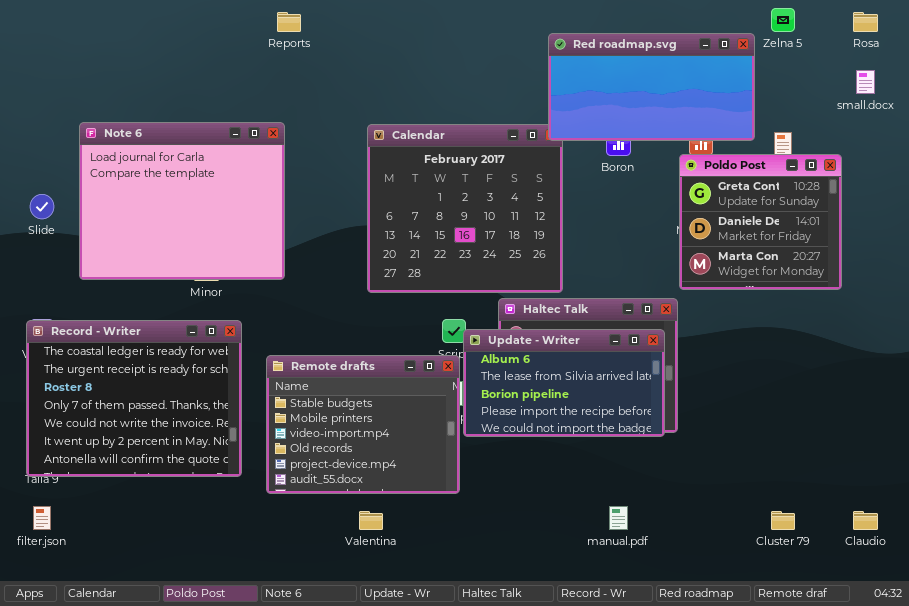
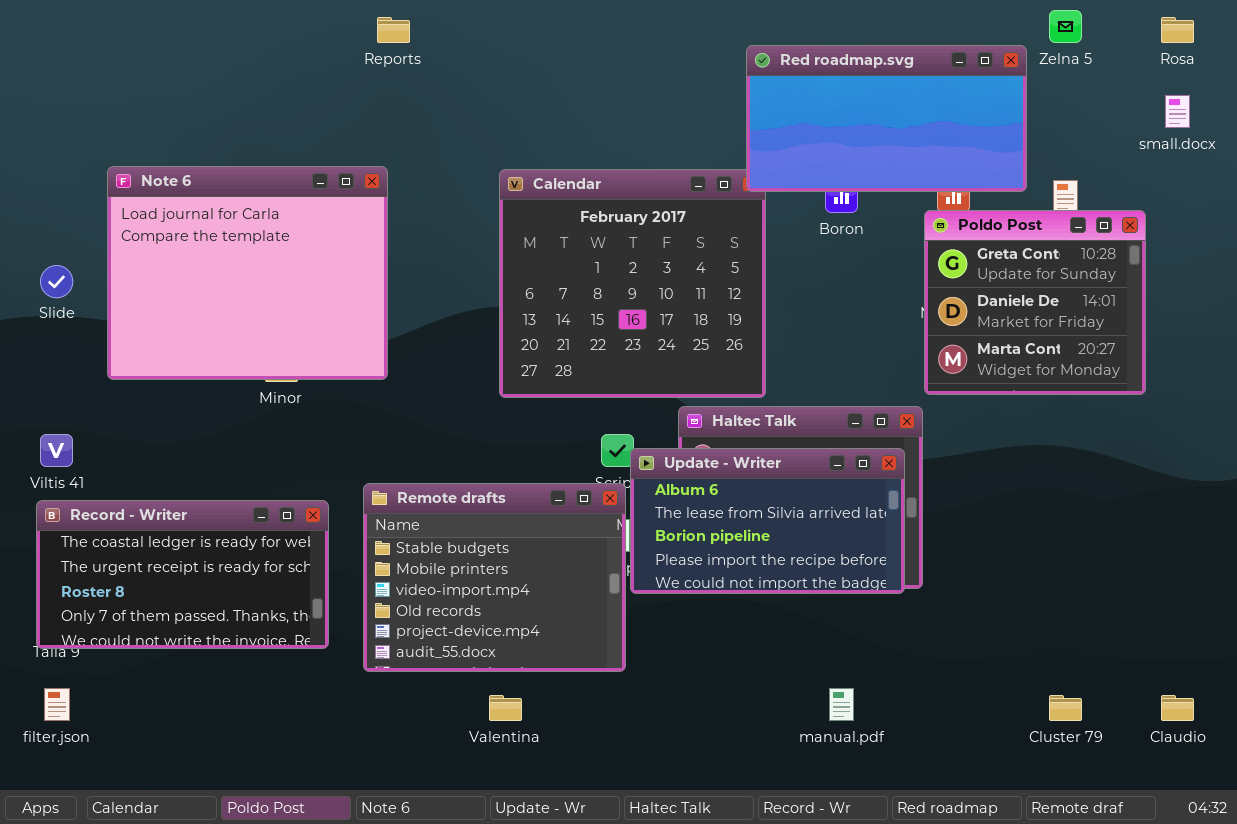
Record - Writer: [26,320,242,477] -> [36,500,329,649], resized

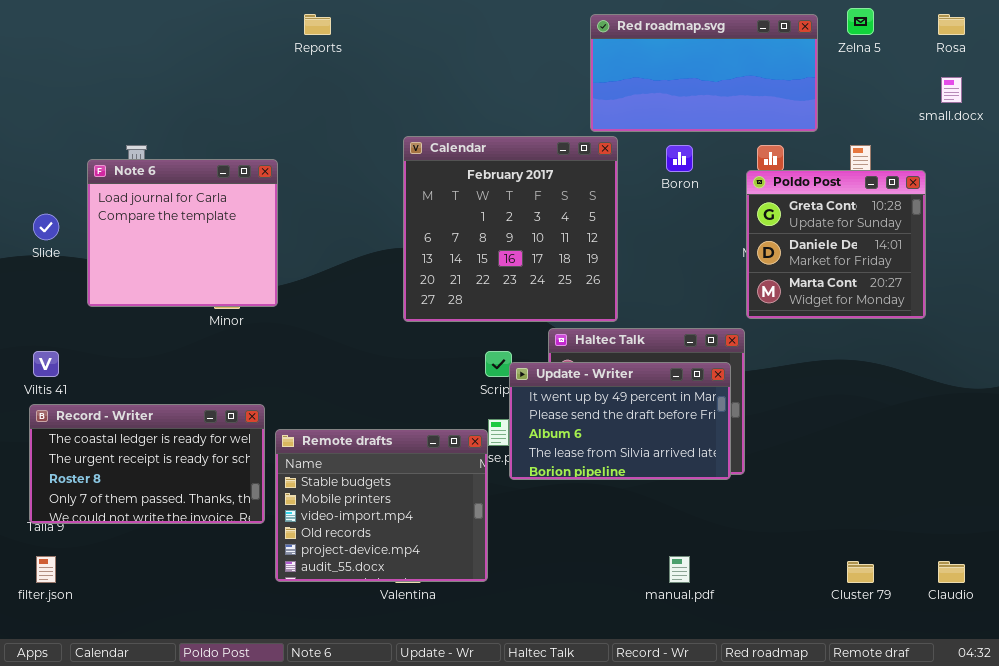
Red roadmap.svg: [746,45,1027,192] -> [590,14,818,132], moved
Note 6: [107,166,388,380] -> [87,159,278,307], resized
Update - Writer: [630,448,905,594] -> [509,362,731,480], scrolled up 2 rows
Remote drafts: [363,483,626,672] -> [275,429,488,582], moved

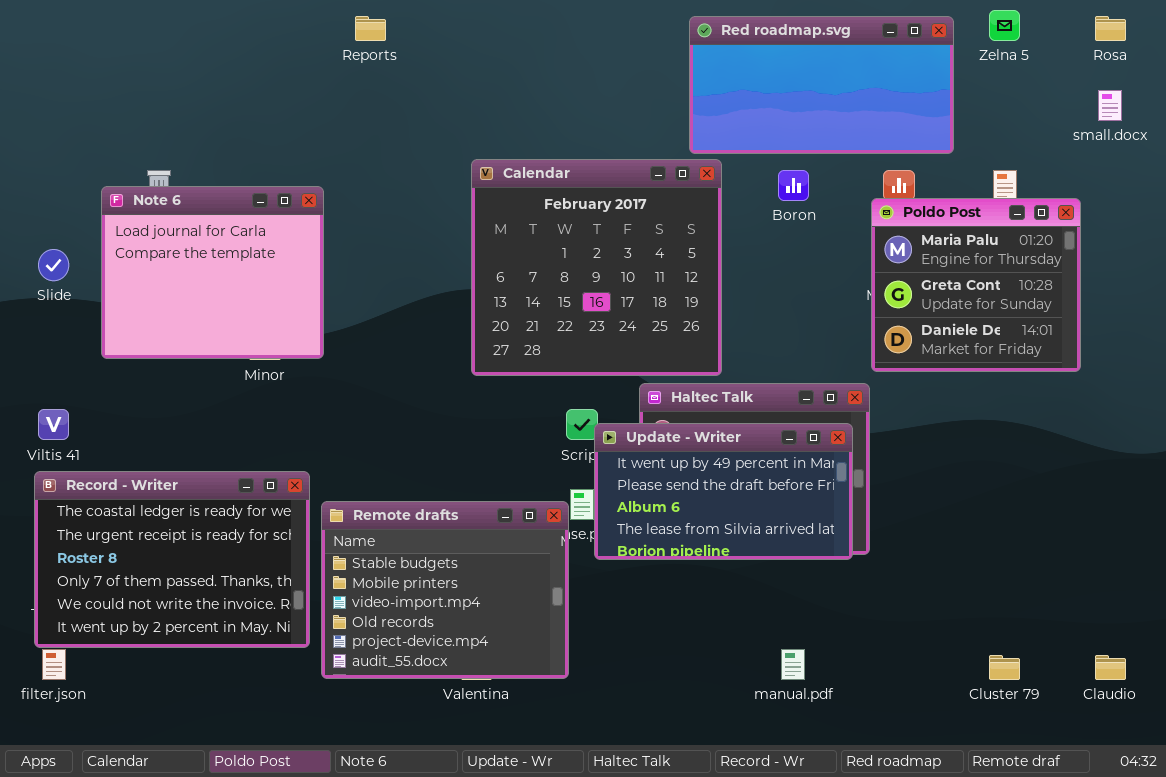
Poldo Post: [746,170,926,319] -> [871,198,1081,372], scrolled up 1 row
Record - Writer: [29,404,265,524] -> [34,471,310,648], resized

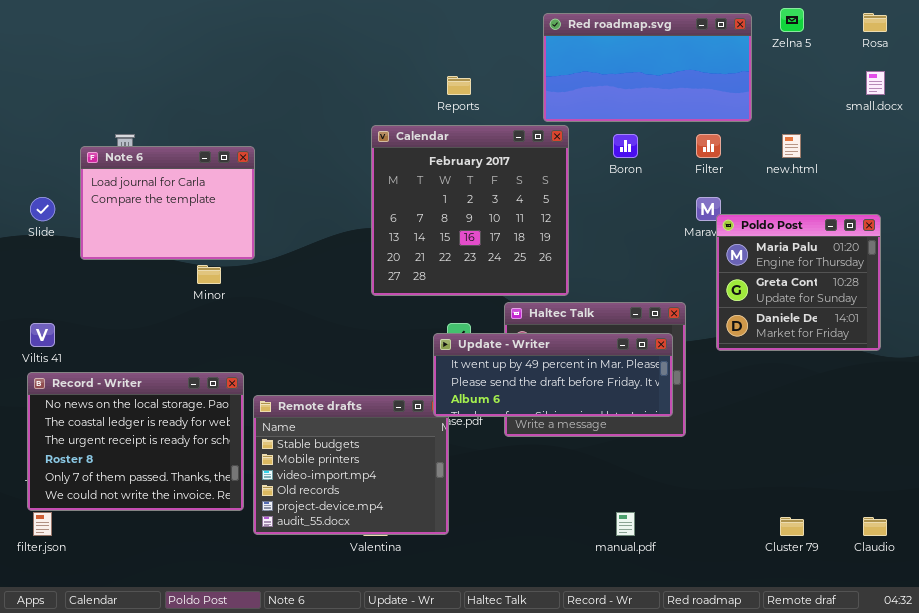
Reports: [355,16,386,41] -> [447,76,471,95], moved
Note 6: [101,186,324,359] -> [80,146,255,260], resized
Poldo Post: [871,198,1081,372] -> [716,214,881,351], moved
Update - Writer: [594,423,853,560] -> [433,333,673,417], resized
Record - Writer: [34,471,310,648] -> [27,372,244,511], scrolled up 1 row

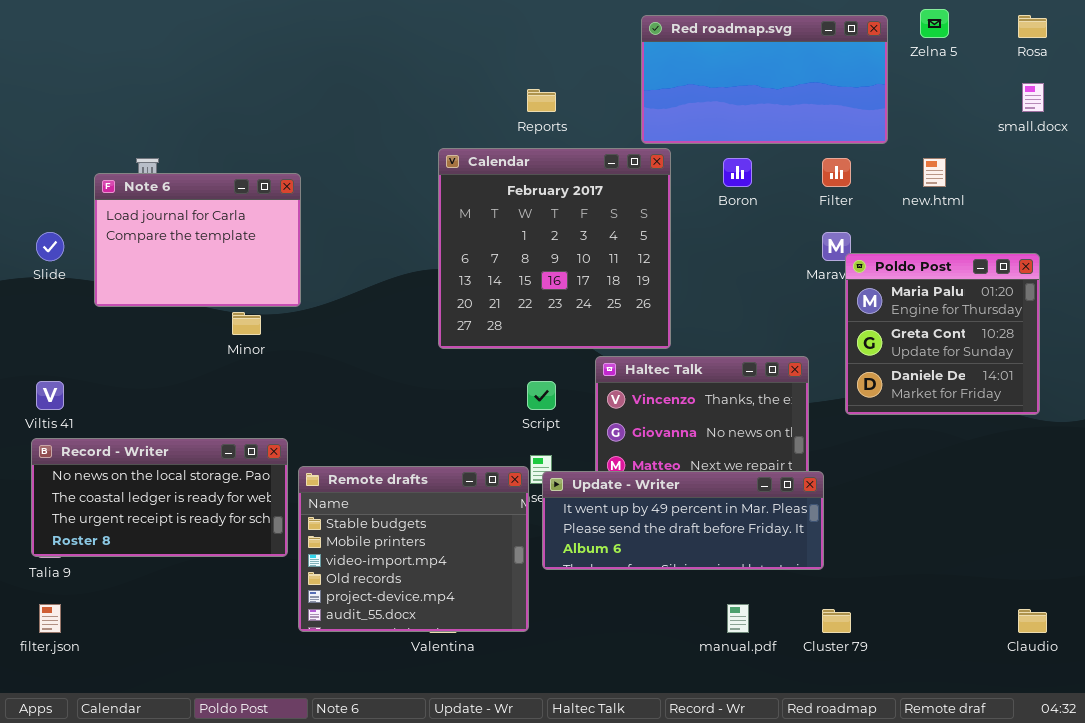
Update - Writer: [433,333,673,417] -> [542,471,824,570], moved
Record - Writer: [27,372,244,511] -> [31,438,288,557], resized
Cluster 79: [780,517,804,536] -> [822,609,851,633], moved

